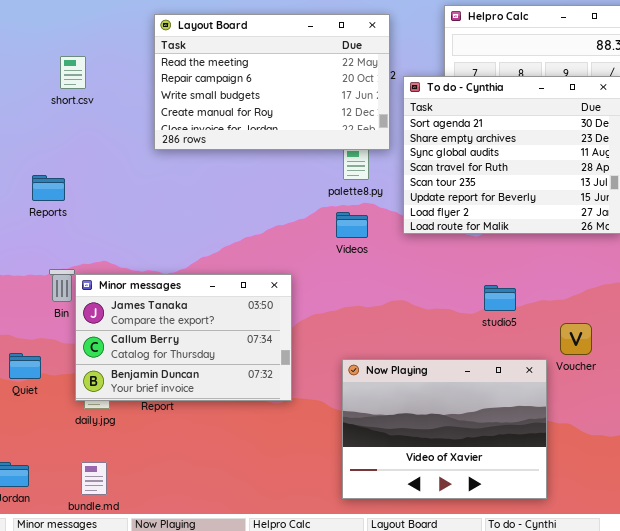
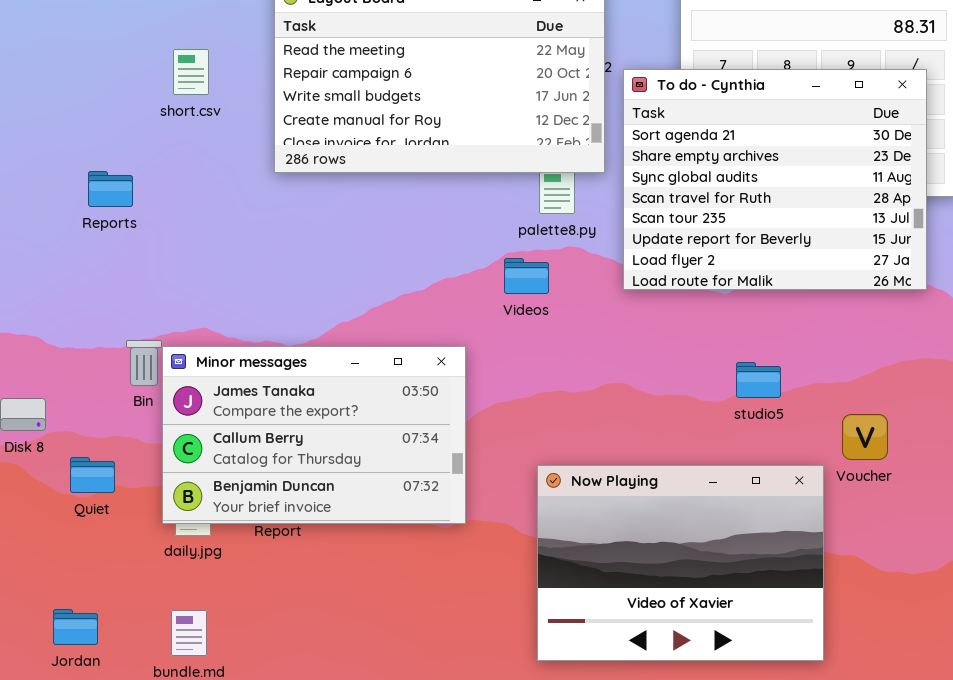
short.csv: [60,56,86,89] -> [173,49,209,95], moved
Reports: [32,175,65,201] -> [88,171,133,207], moved
Videos: [336,212,368,238] -> [504,258,549,294], moved

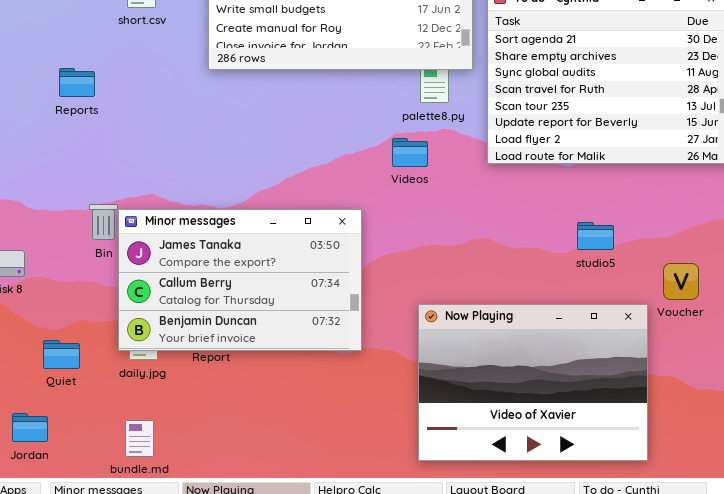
Quiet: [70,457,115,493] -> [43,340,80,369], moved
Jordan: [53,609,98,645] -> [12,413,48,442], moved

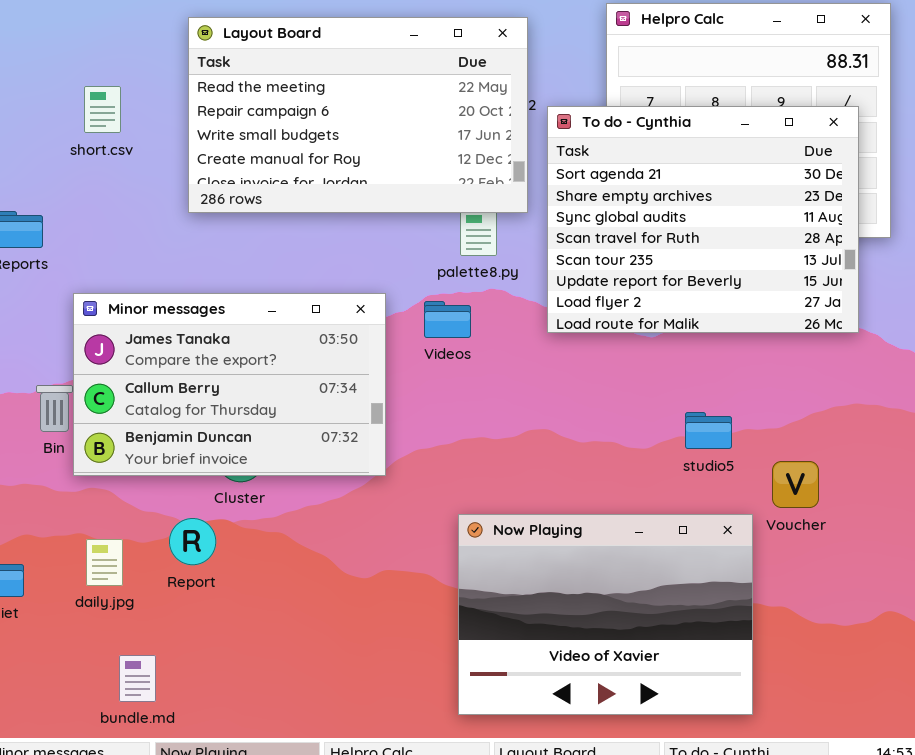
Minor messages: [118,209,362,351] -> [73,293,386,476], moved
studio5: [577,222,614,250] -> [685,412,732,449], moved
bundle.md: [125,420,154,457] -> [119,655,156,702], moved

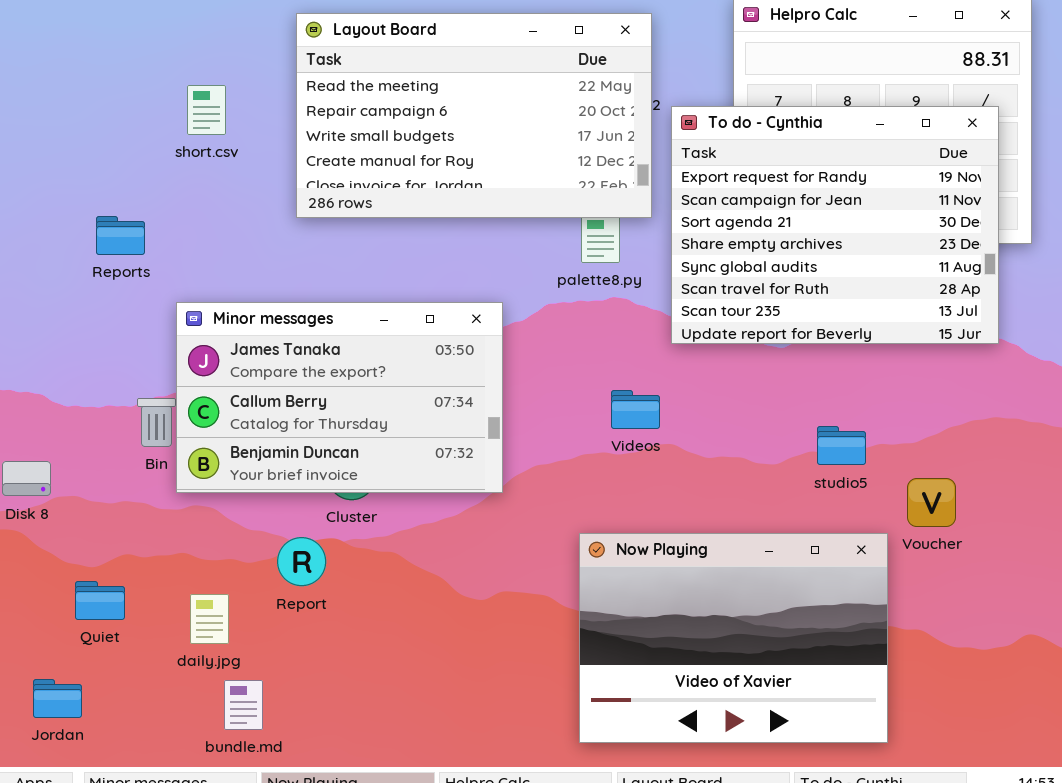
To do - Cynthia: [547,106,859,333] -> [671,106,999,344], scrolled up 2 rows
Videos: [424,301,471,338] -> [611,390,660,429], moved
daily.jpg: [86,539,123,586] -> [190,594,229,644], moved

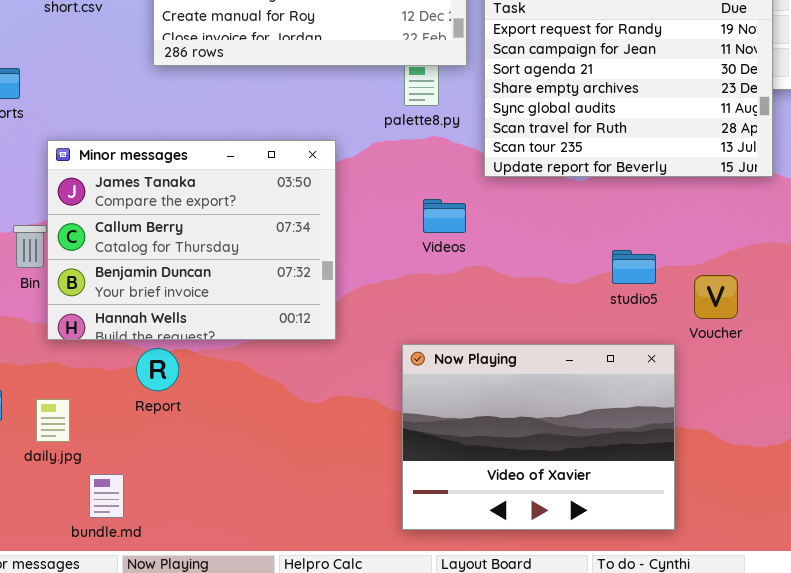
Minor messages: [176,302,503,493] -> [47,140,336,340], resized
Videos: [611,390,660,429] -> [423,199,466,233], moved
Voucher: [907,478,956,527] -> [694,275,738,319], moved
daily.jpg: [190,594,229,644] -> [36,399,70,442], moved

